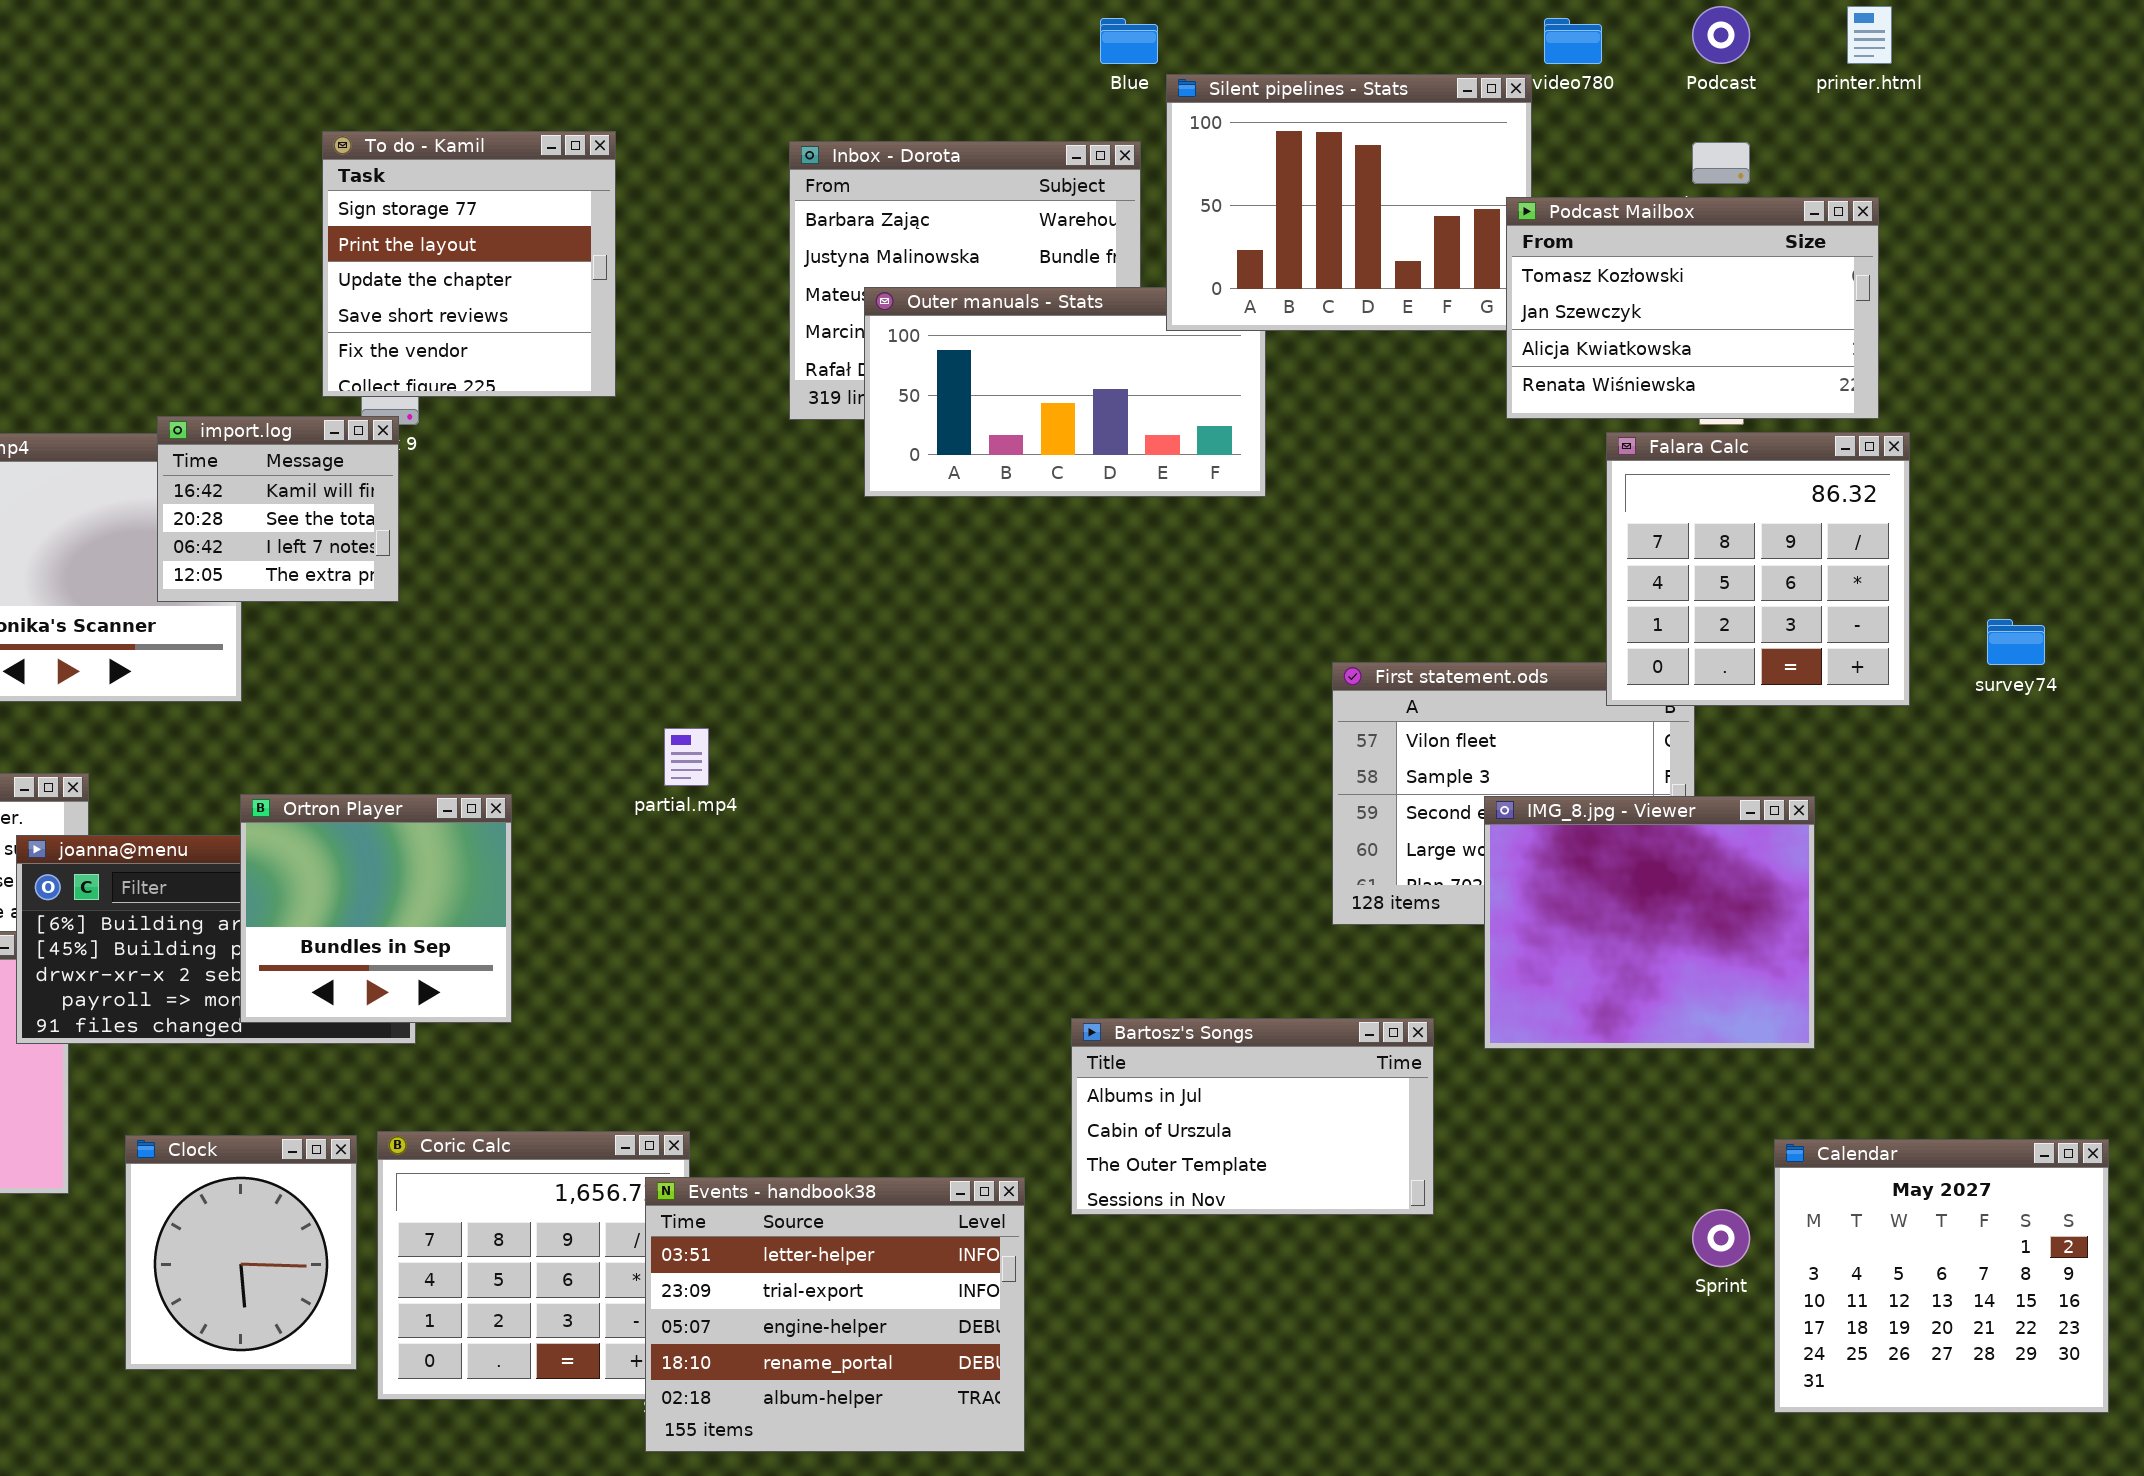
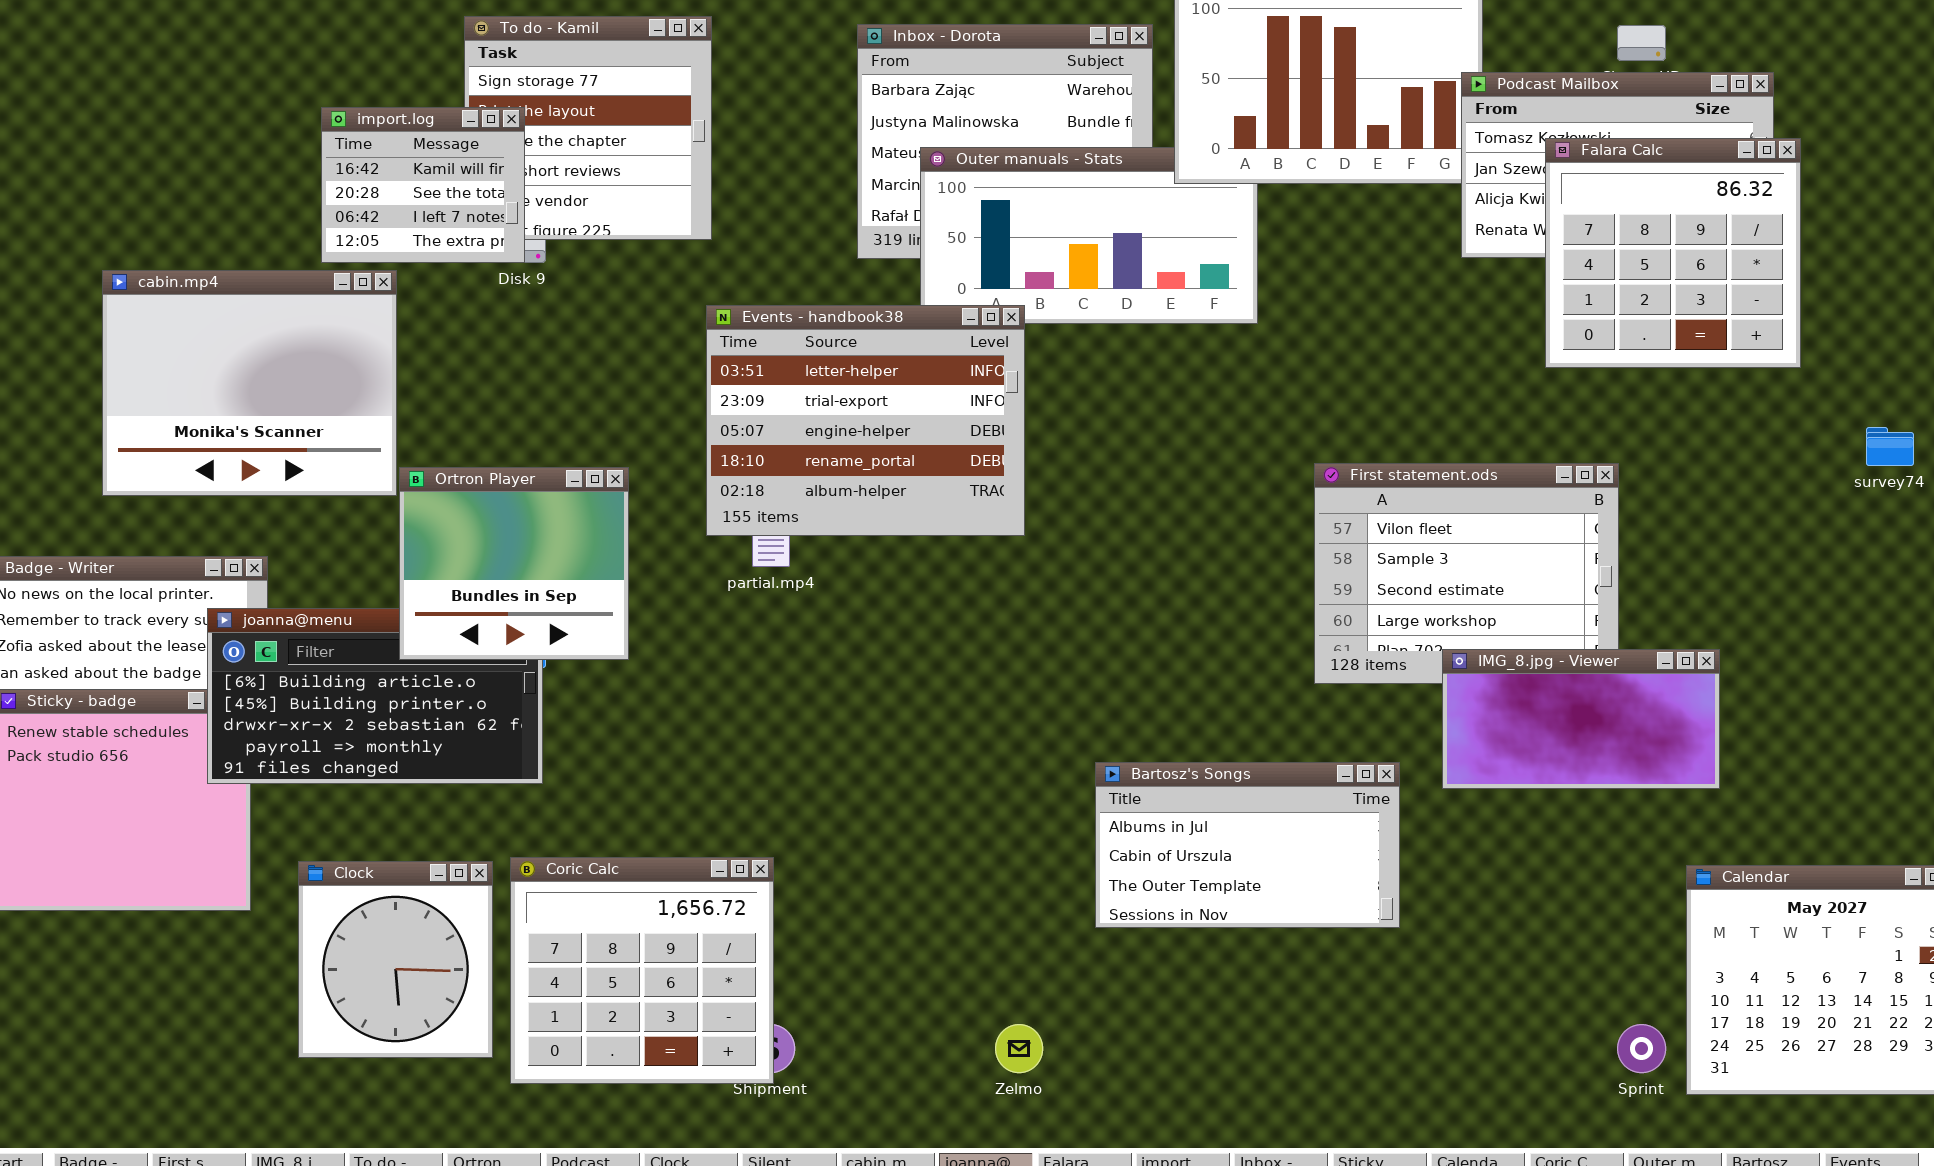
import.log: [157,416,399,602] -> [321,107,525,263], moved
Falara Calc: [1606,432,1910,706] -> [1545,138,1801,368], moved
Ortron Player: [240,794,512,1023] -> [399,467,629,660], moved
IMG_8.jpg - Viewer: [1484,796,1815,1049] -> [1442,649,1720,789], resized
Events - handbook38: [645,1177,1025,1452] -> [706,305,1025,536], moved
Sprint: [1692,1209,1750,1267] -> [1617,1024,1666,1073], moved

